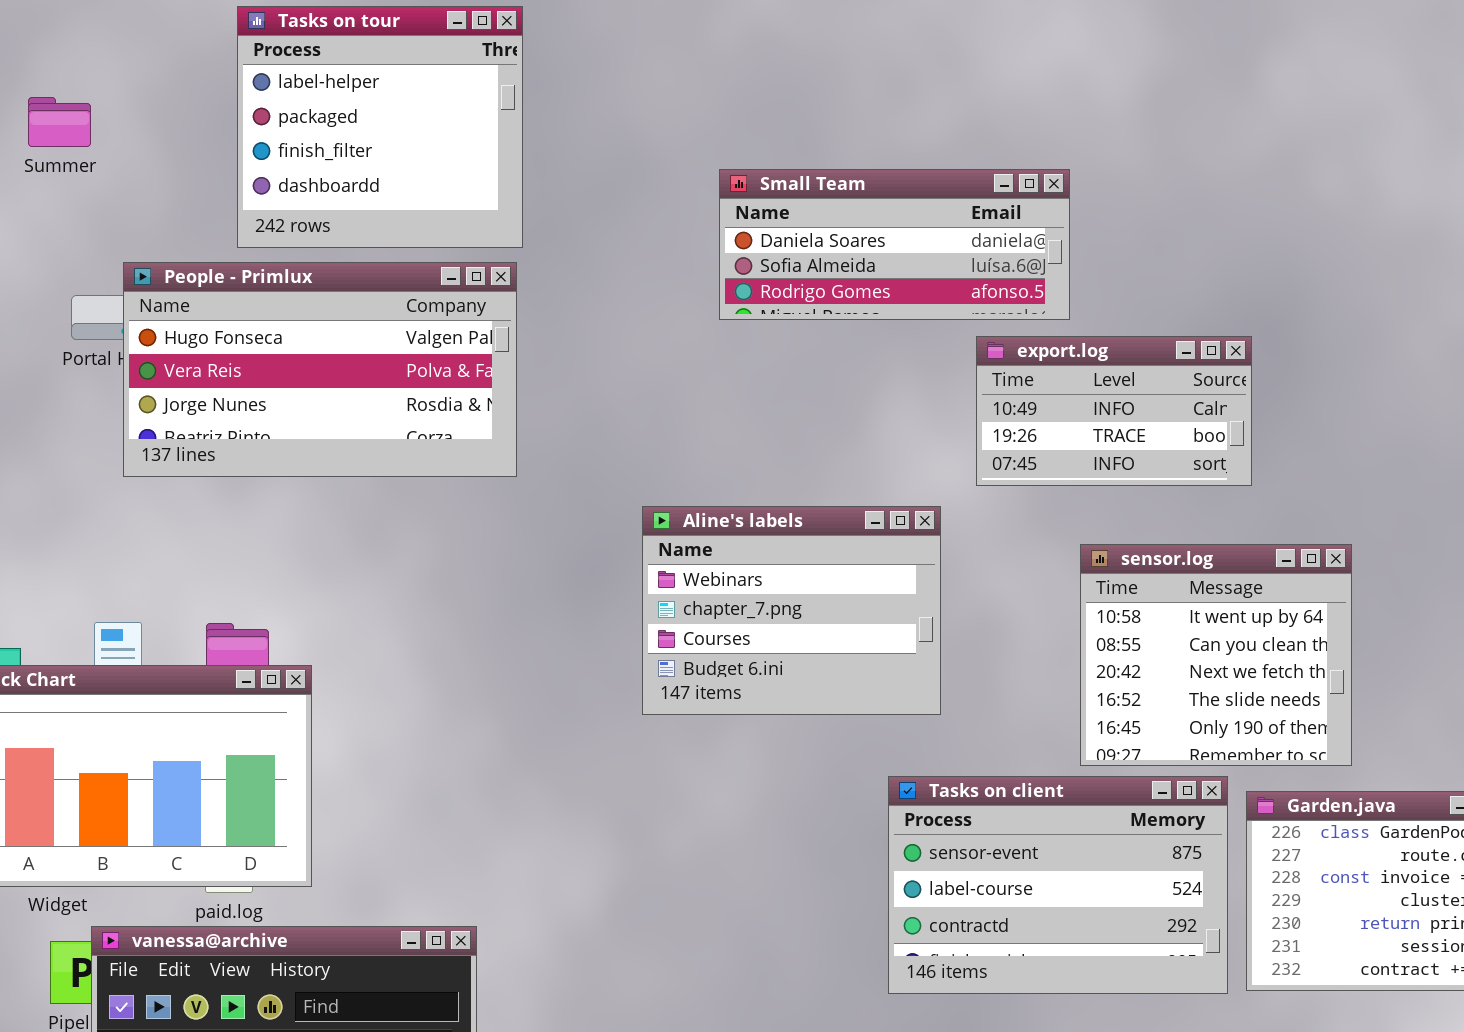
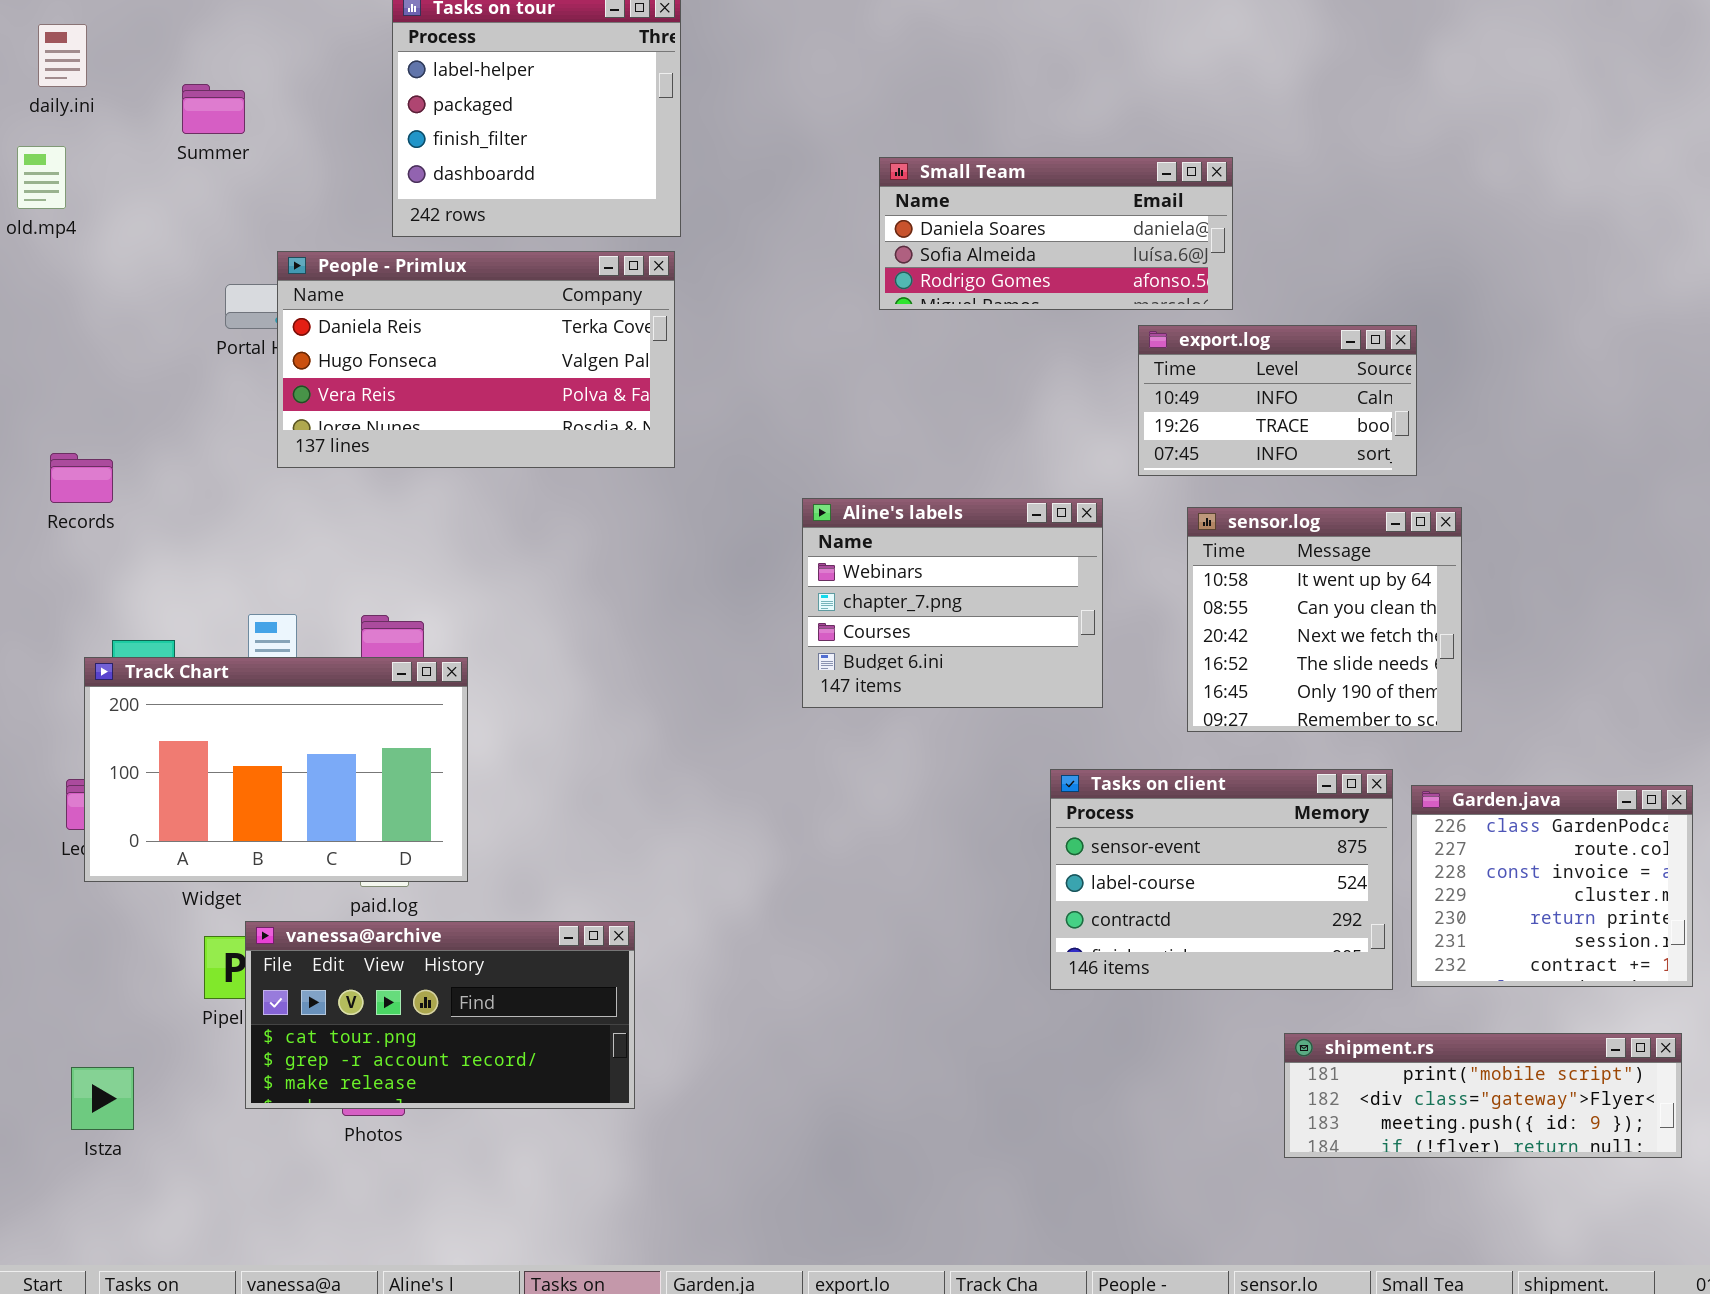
People - Primlux: [123,262,517,477] -> [277,251,675,468], scrolled up 1 row
sensor.log: [1080,544,1352,766] -> [1187,507,1462,732], moved

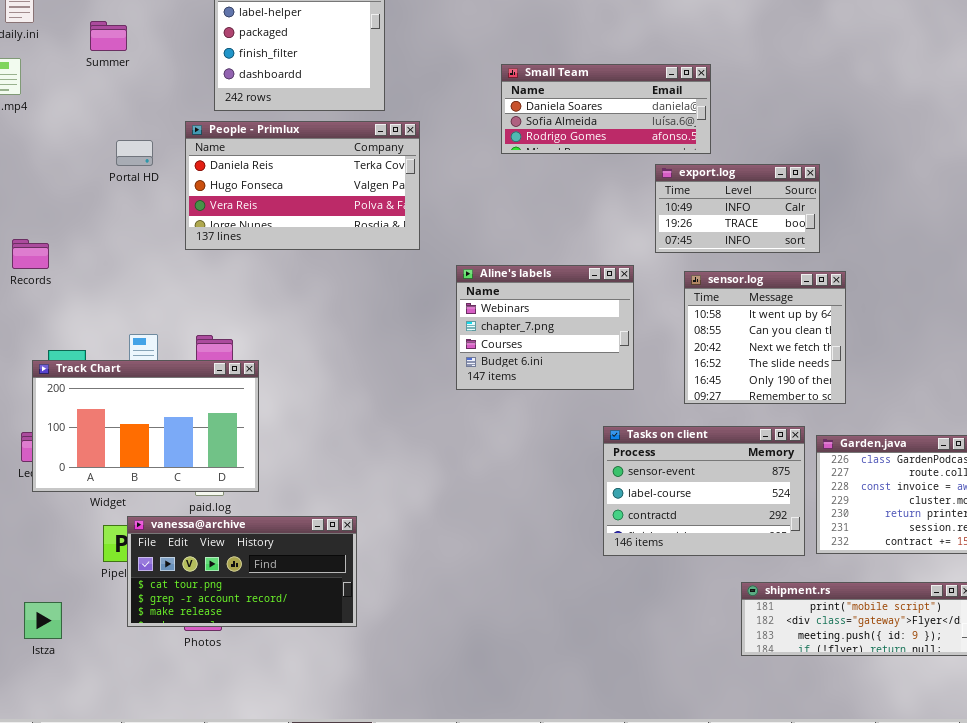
People - Primlux: [277,251,675,468] -> [185,121,420,250], moved

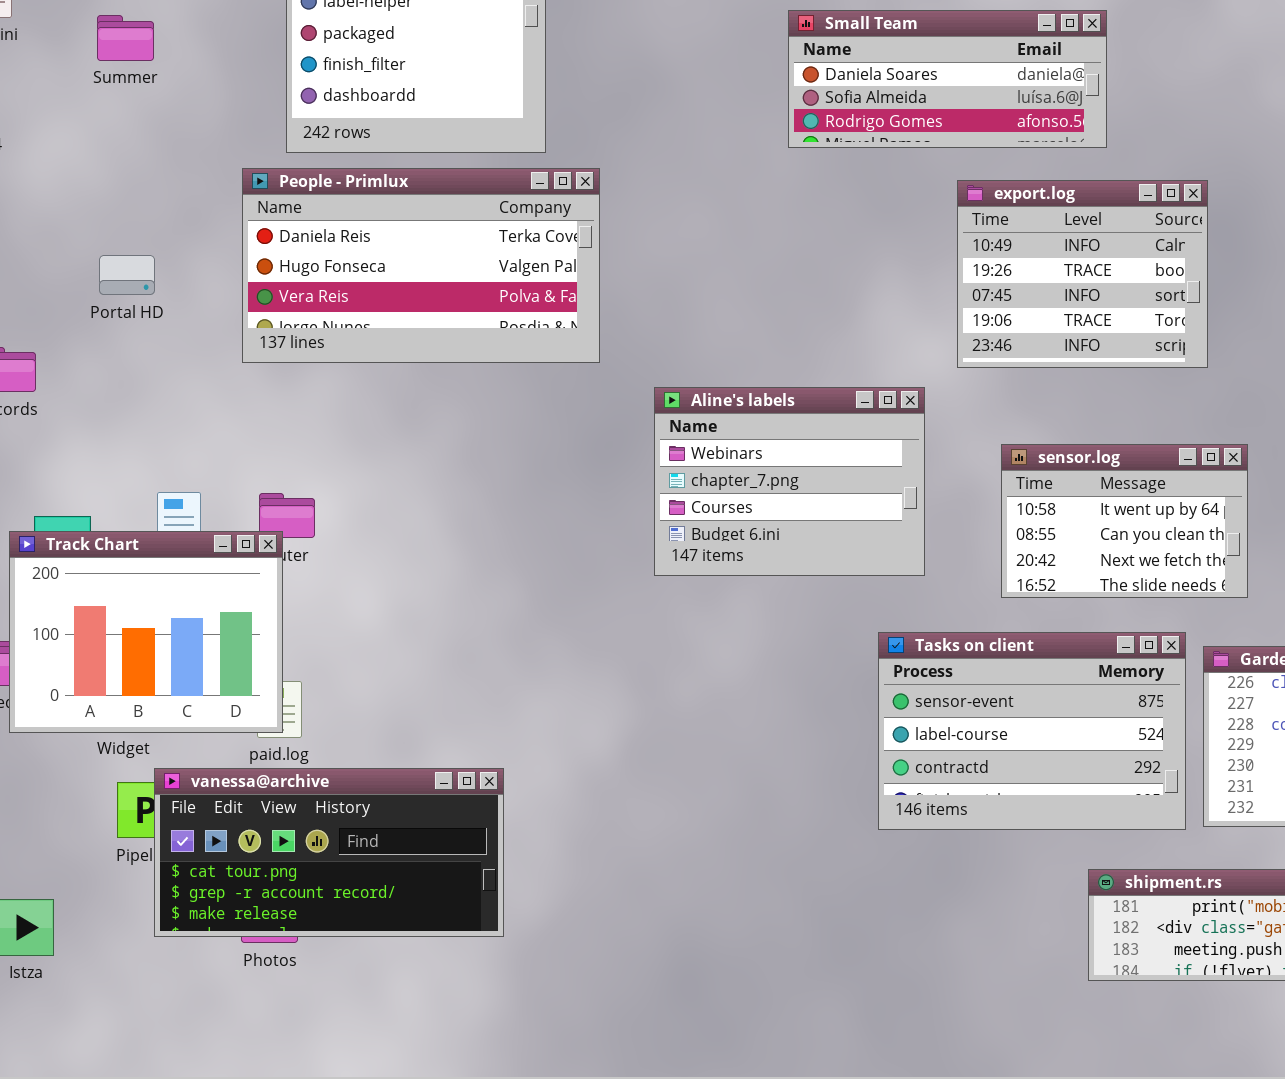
Small Team: [501,64,711,154] -> [788,10,1107,148], moved
Portal HD: [116,140,153,166] -> [99,255,155,295], moved
export.log: [655,164,820,253] -> [957,180,1208,368], resized
sensor.log: [684,271,846,404] -> [1001,444,1248,598], resized
Track Chart: [32,360,259,492] -> [9,531,283,733], resized

